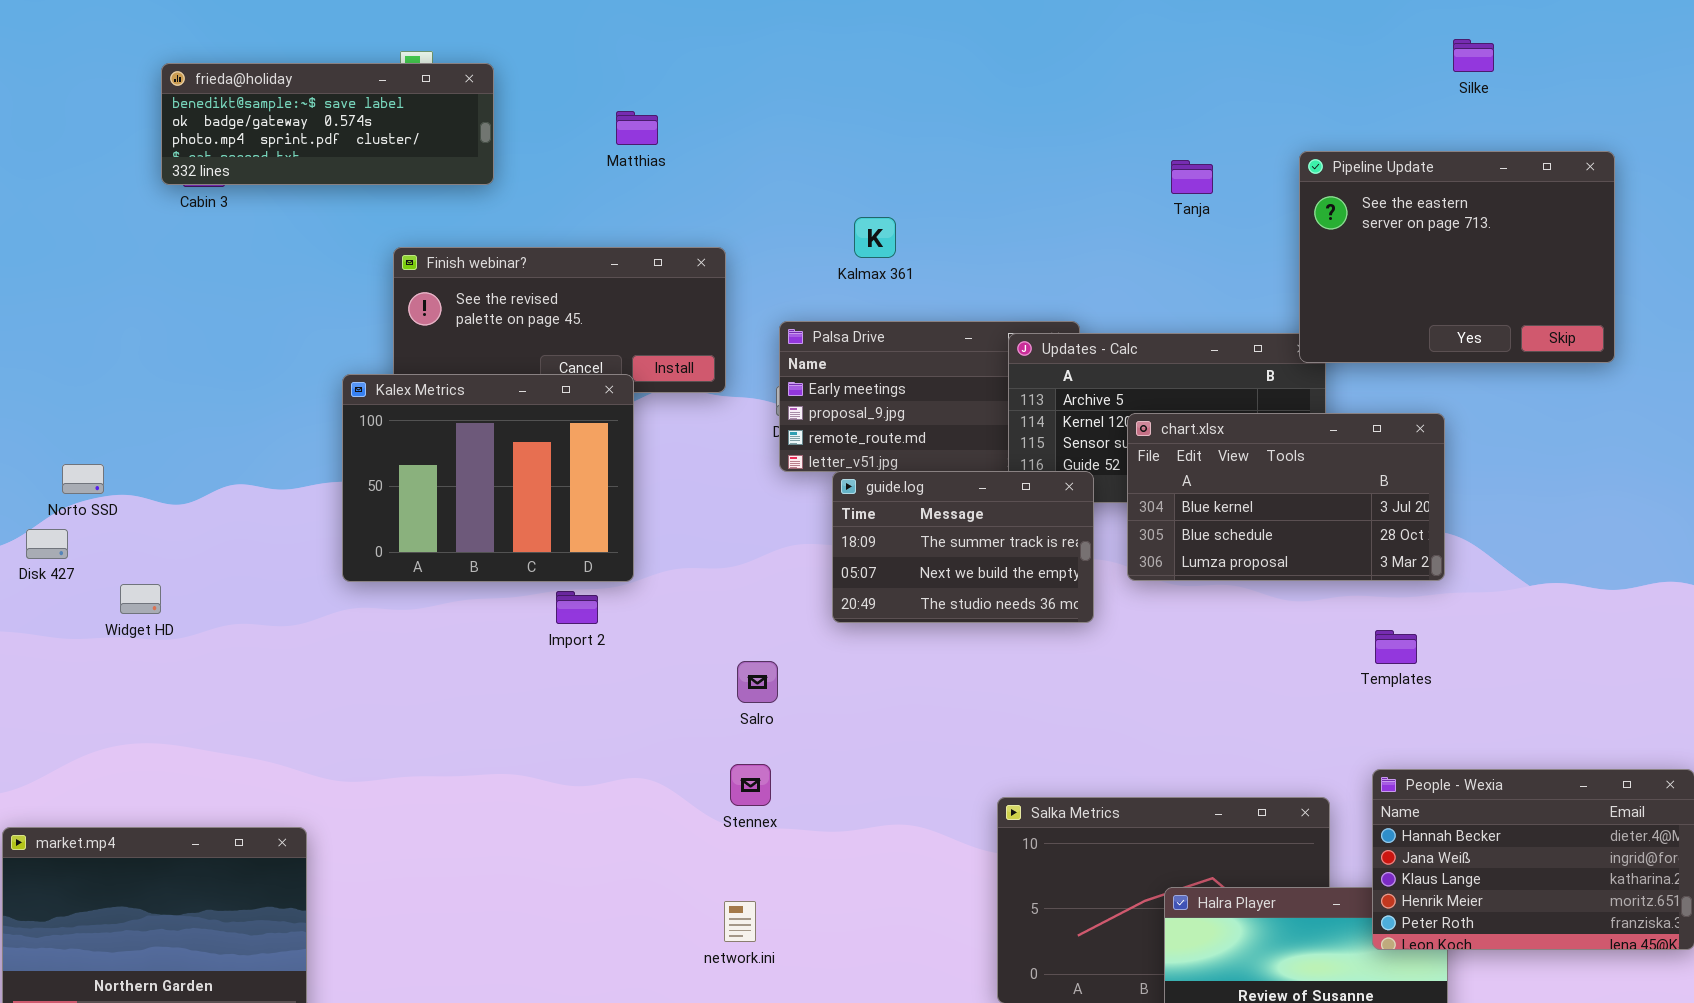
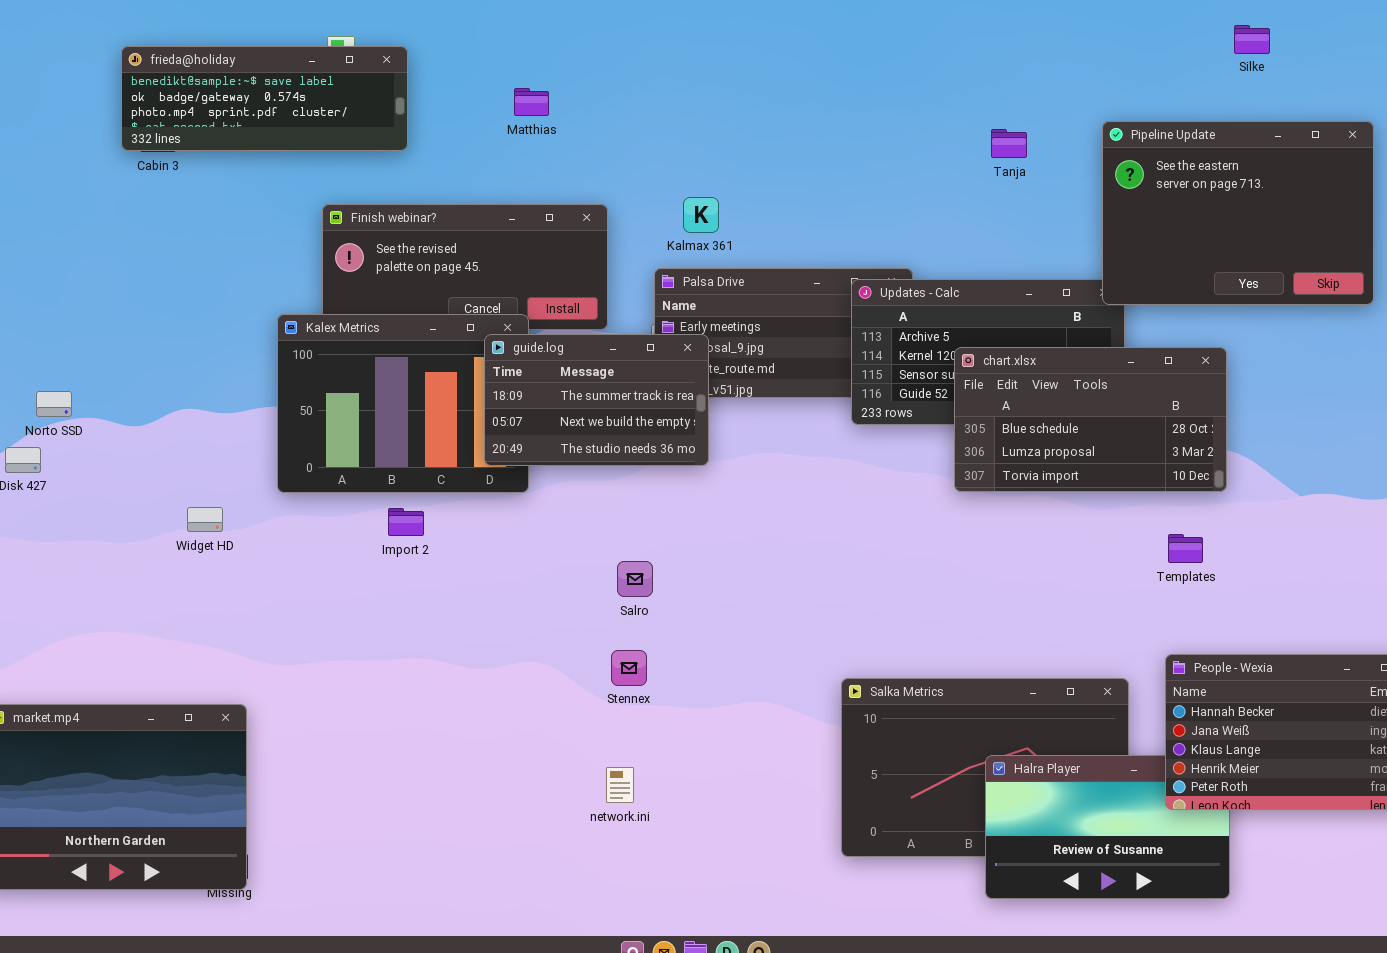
Kalmax 361: [854,217,896,258] -> [683,197,719,233], moved
chart.xlsx: [1127,413,1445,581] -> [954,347,1227,492], scrolled down 1 row
guide.log: [832,471,1094,623] -> [484,334,709,466], moved
Widget HD: [120,584,161,614] -> [187,507,223,532], moved
Import 2: [556,591,598,624] -> [388,508,424,536], moved

